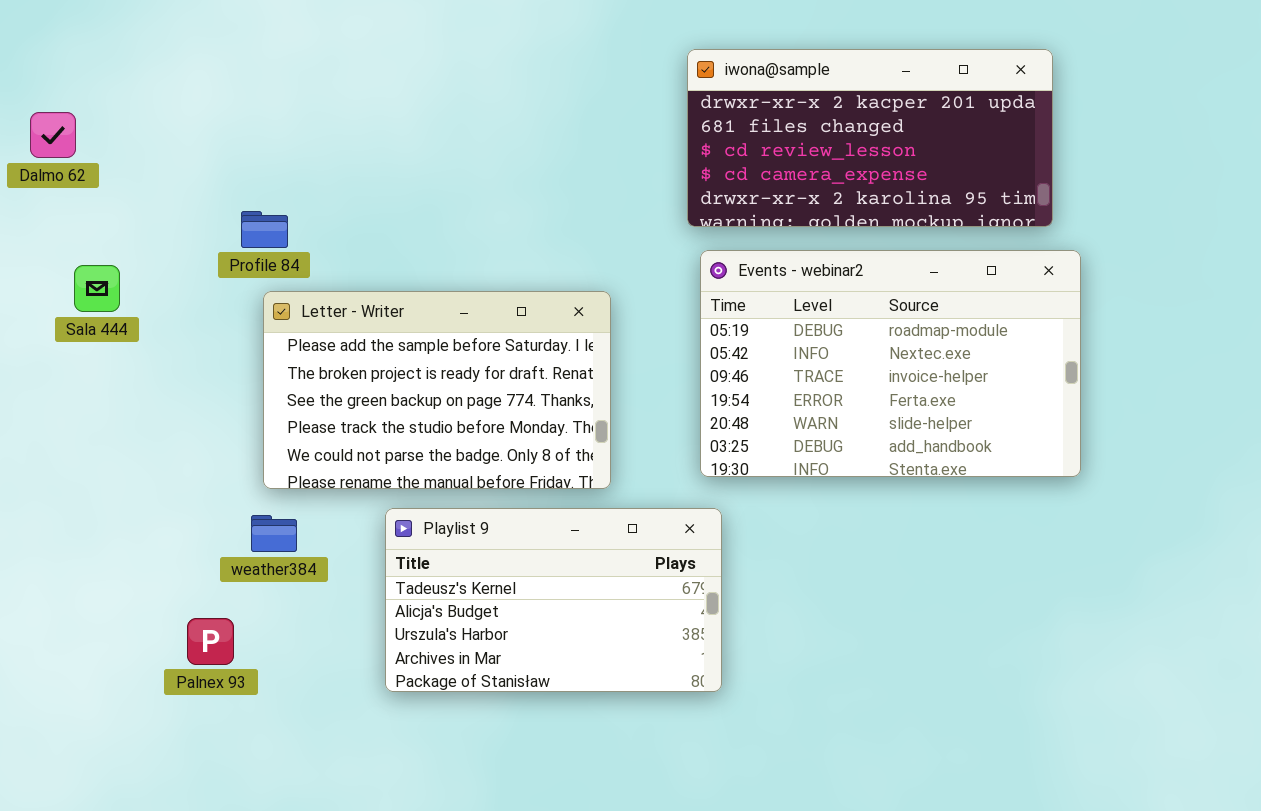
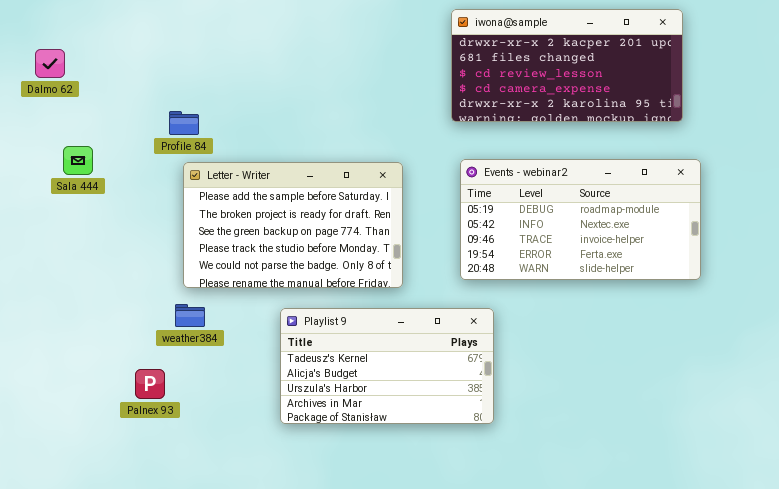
Events - webinar2: [700,250,1081,477] -> [460,159,701,280], resized
Playlist 9: [385,508,722,692] -> [280,308,494,424], moved

